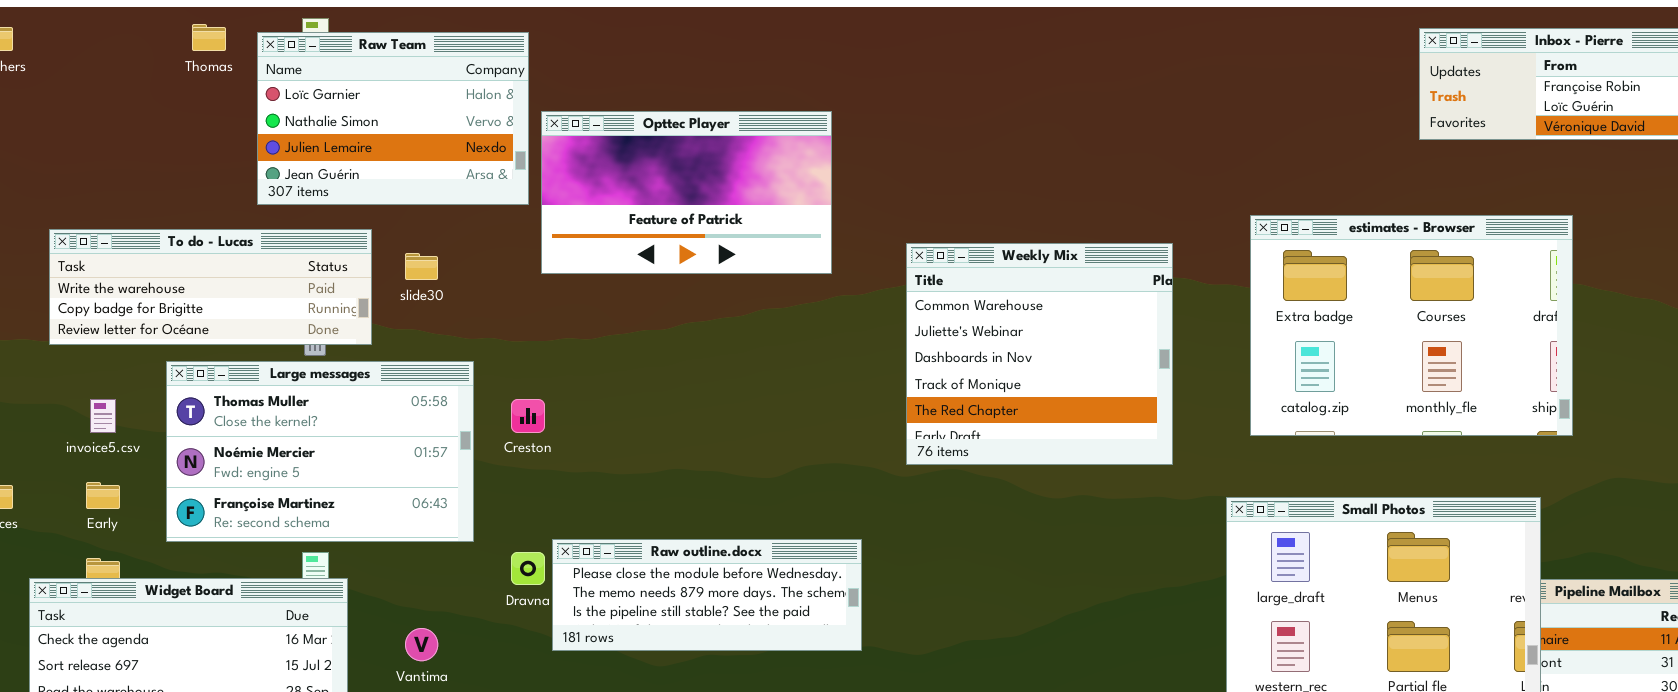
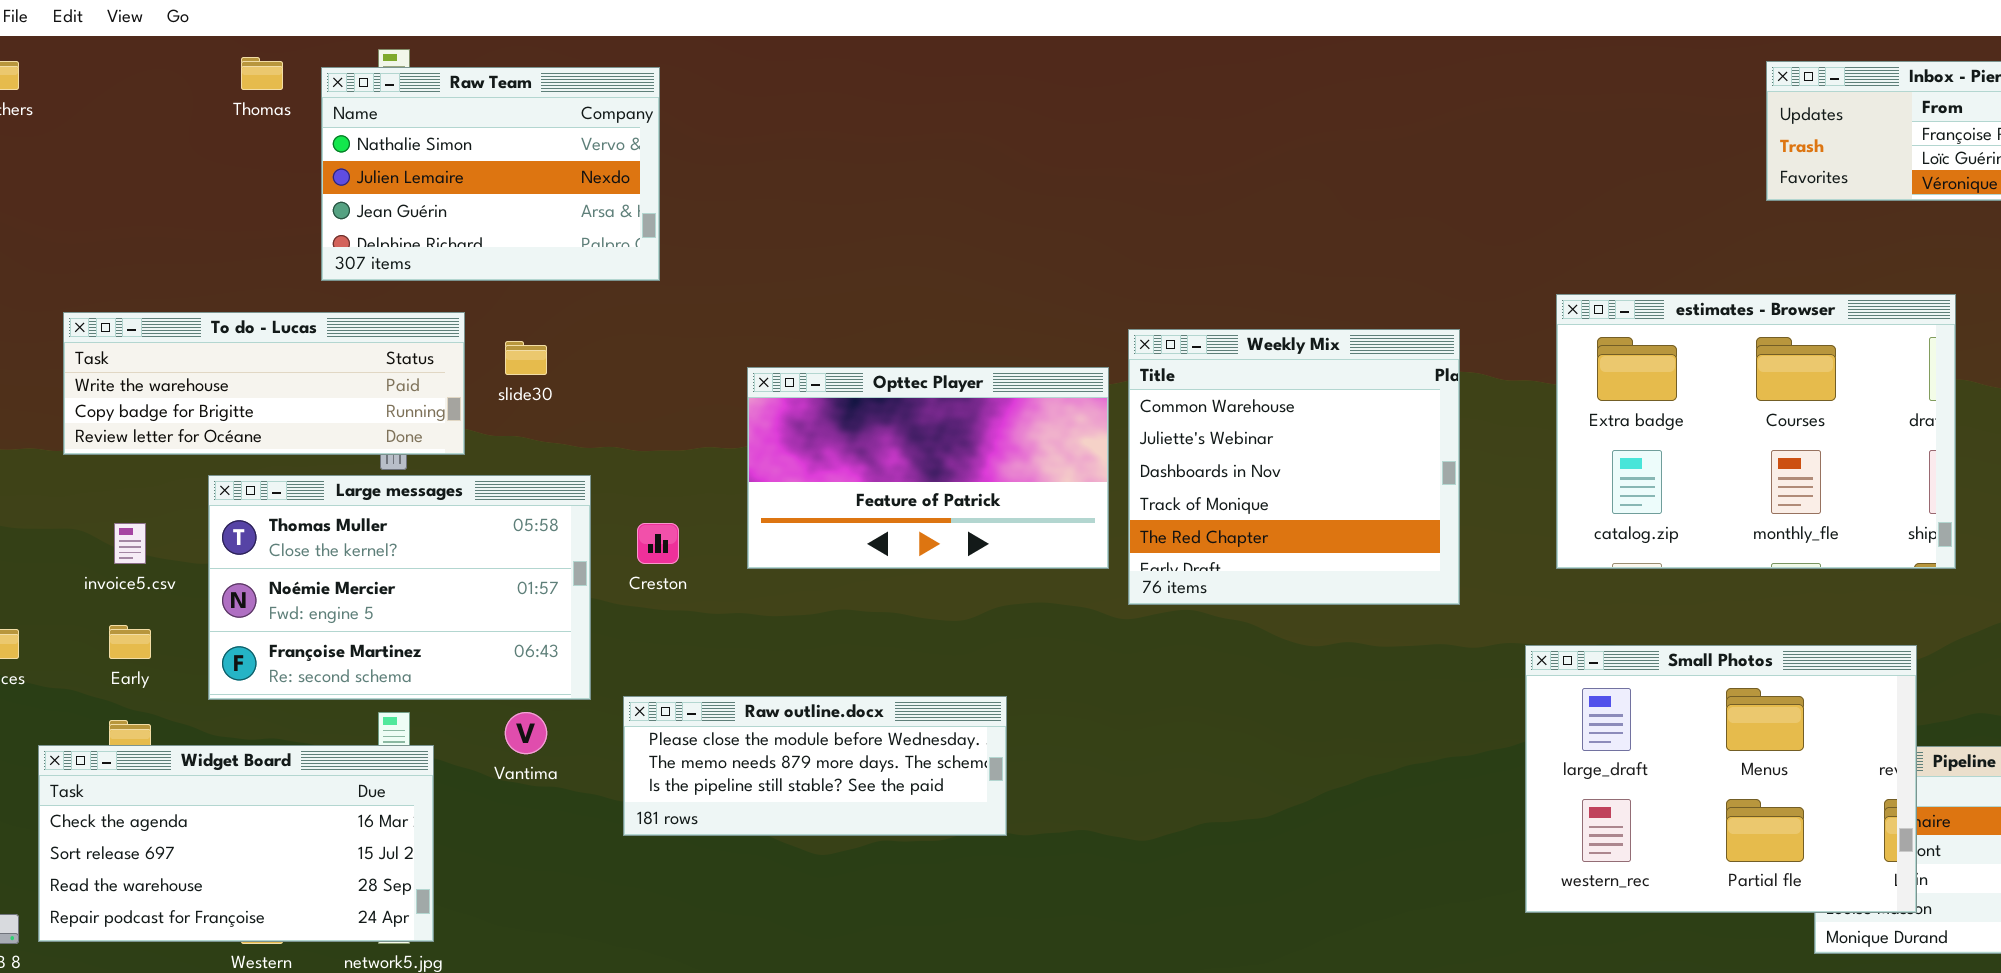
Raw Team: [257,32,529,205] -> [321,67,660,281], scrolled down 1 row
Opttec Player: [541,111,832,274] -> [747,367,1109,569], moved
Raw outline.docx: [552,539,862,651] -> [623,696,1007,836], moved
Vantima: [405,628,438,661] -> [505,712,547,754], moved

